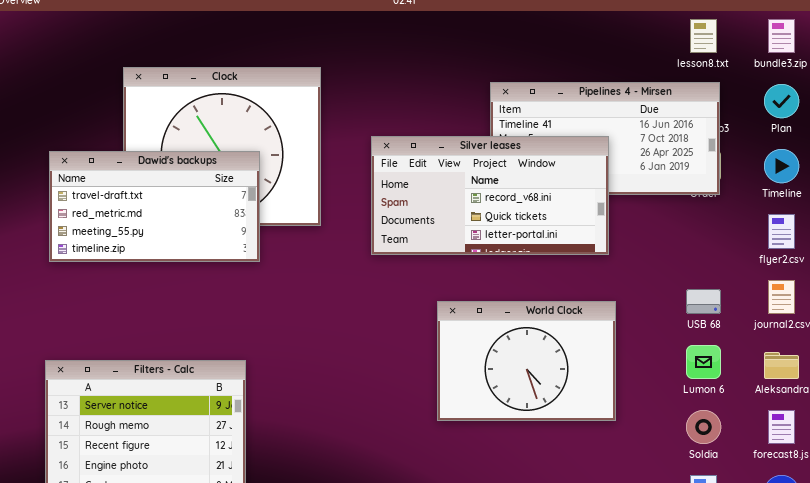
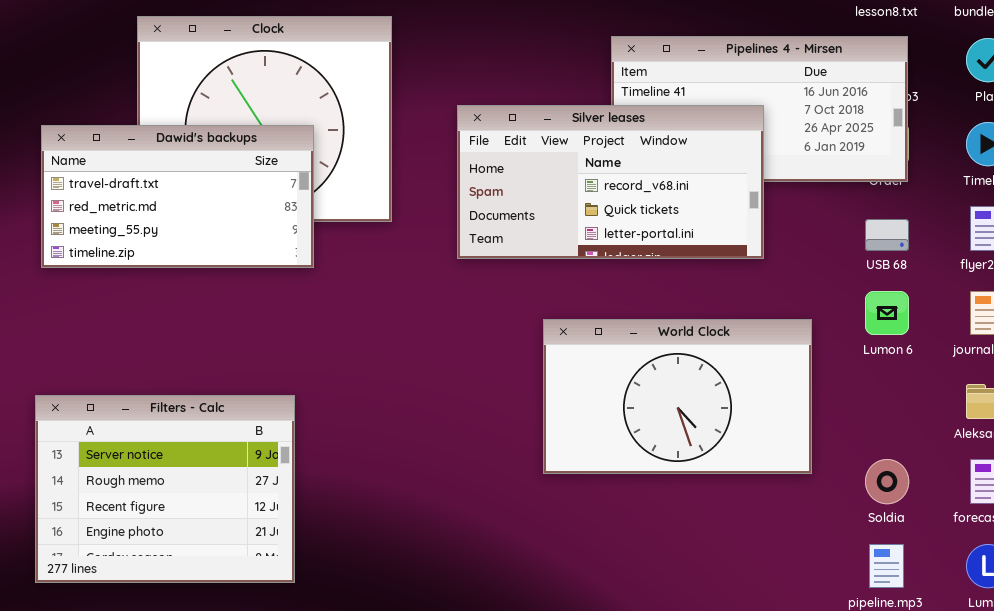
USB 68: [686,289,721,314] -> [865,219,909,251], moved
World Clock: [437,301,616,421] -> [543,319,812,474], resized
Lumon 6: [686,345,721,379] -> [865,291,909,335], moved

